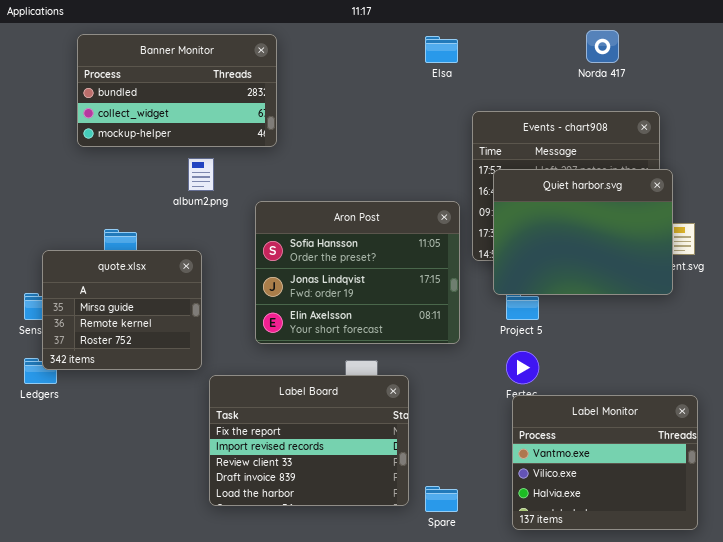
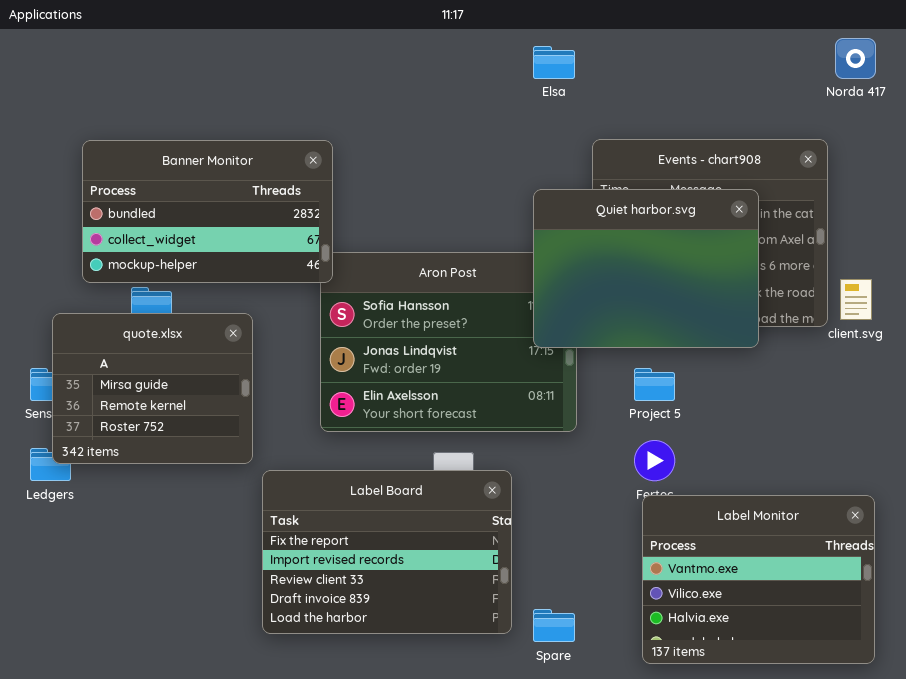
Norda 417: [586,30,619,63] -> [835,38,876,79], moved
Banner Monitor: [77,34,277,147] -> [82,140,333,283], moved
Quiet harbor.svg: [493,169,673,295] -> [533,189,759,348], moved

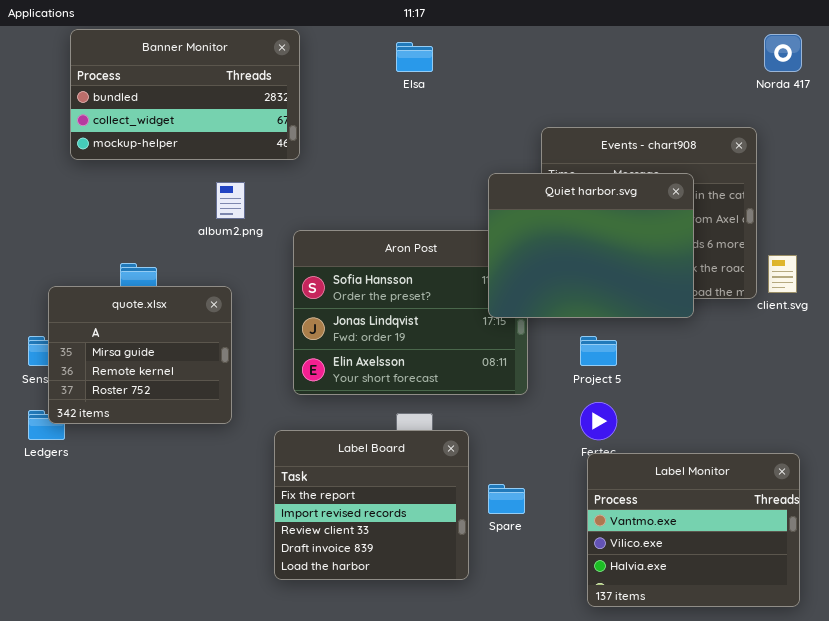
Elsa: [533,46,575,79] -> [396,42,433,72], moved
Banner Monitor: [82,140,333,283] -> [70,29,300,160], moved
Label Board: [262,470,512,634] -> [274,430,469,580], resized
Spare: [533,609,575,642] -> [488,484,525,514], moved

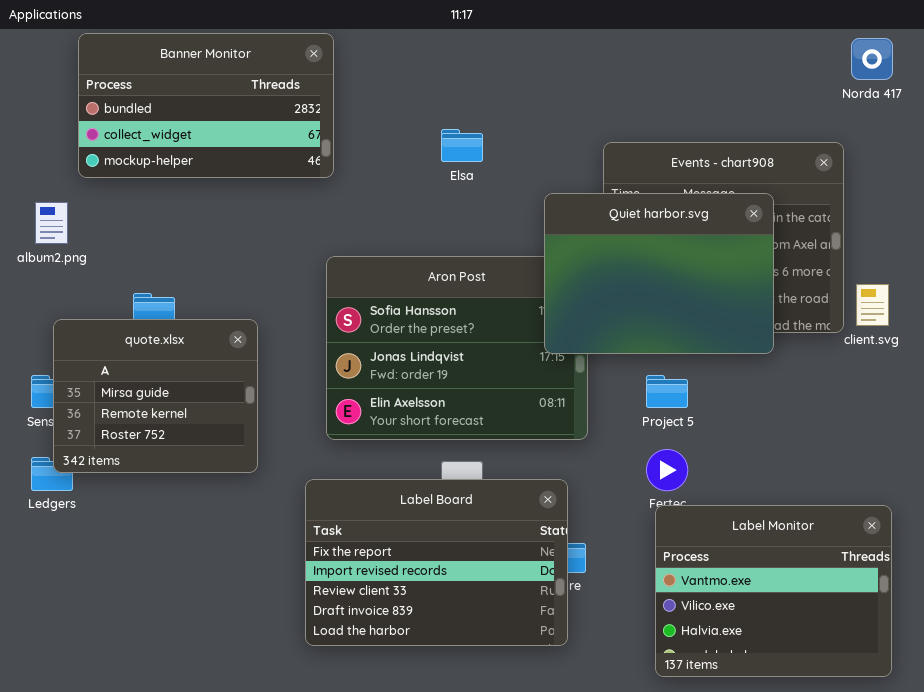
Elsa: [396,42,433,72] -> [441,129,483,162], moved
album2.png: [216,182,245,219] -> [35,202,68,244], moved
Label Board: [274,430,469,580] -> [305,479,568,646], resized

